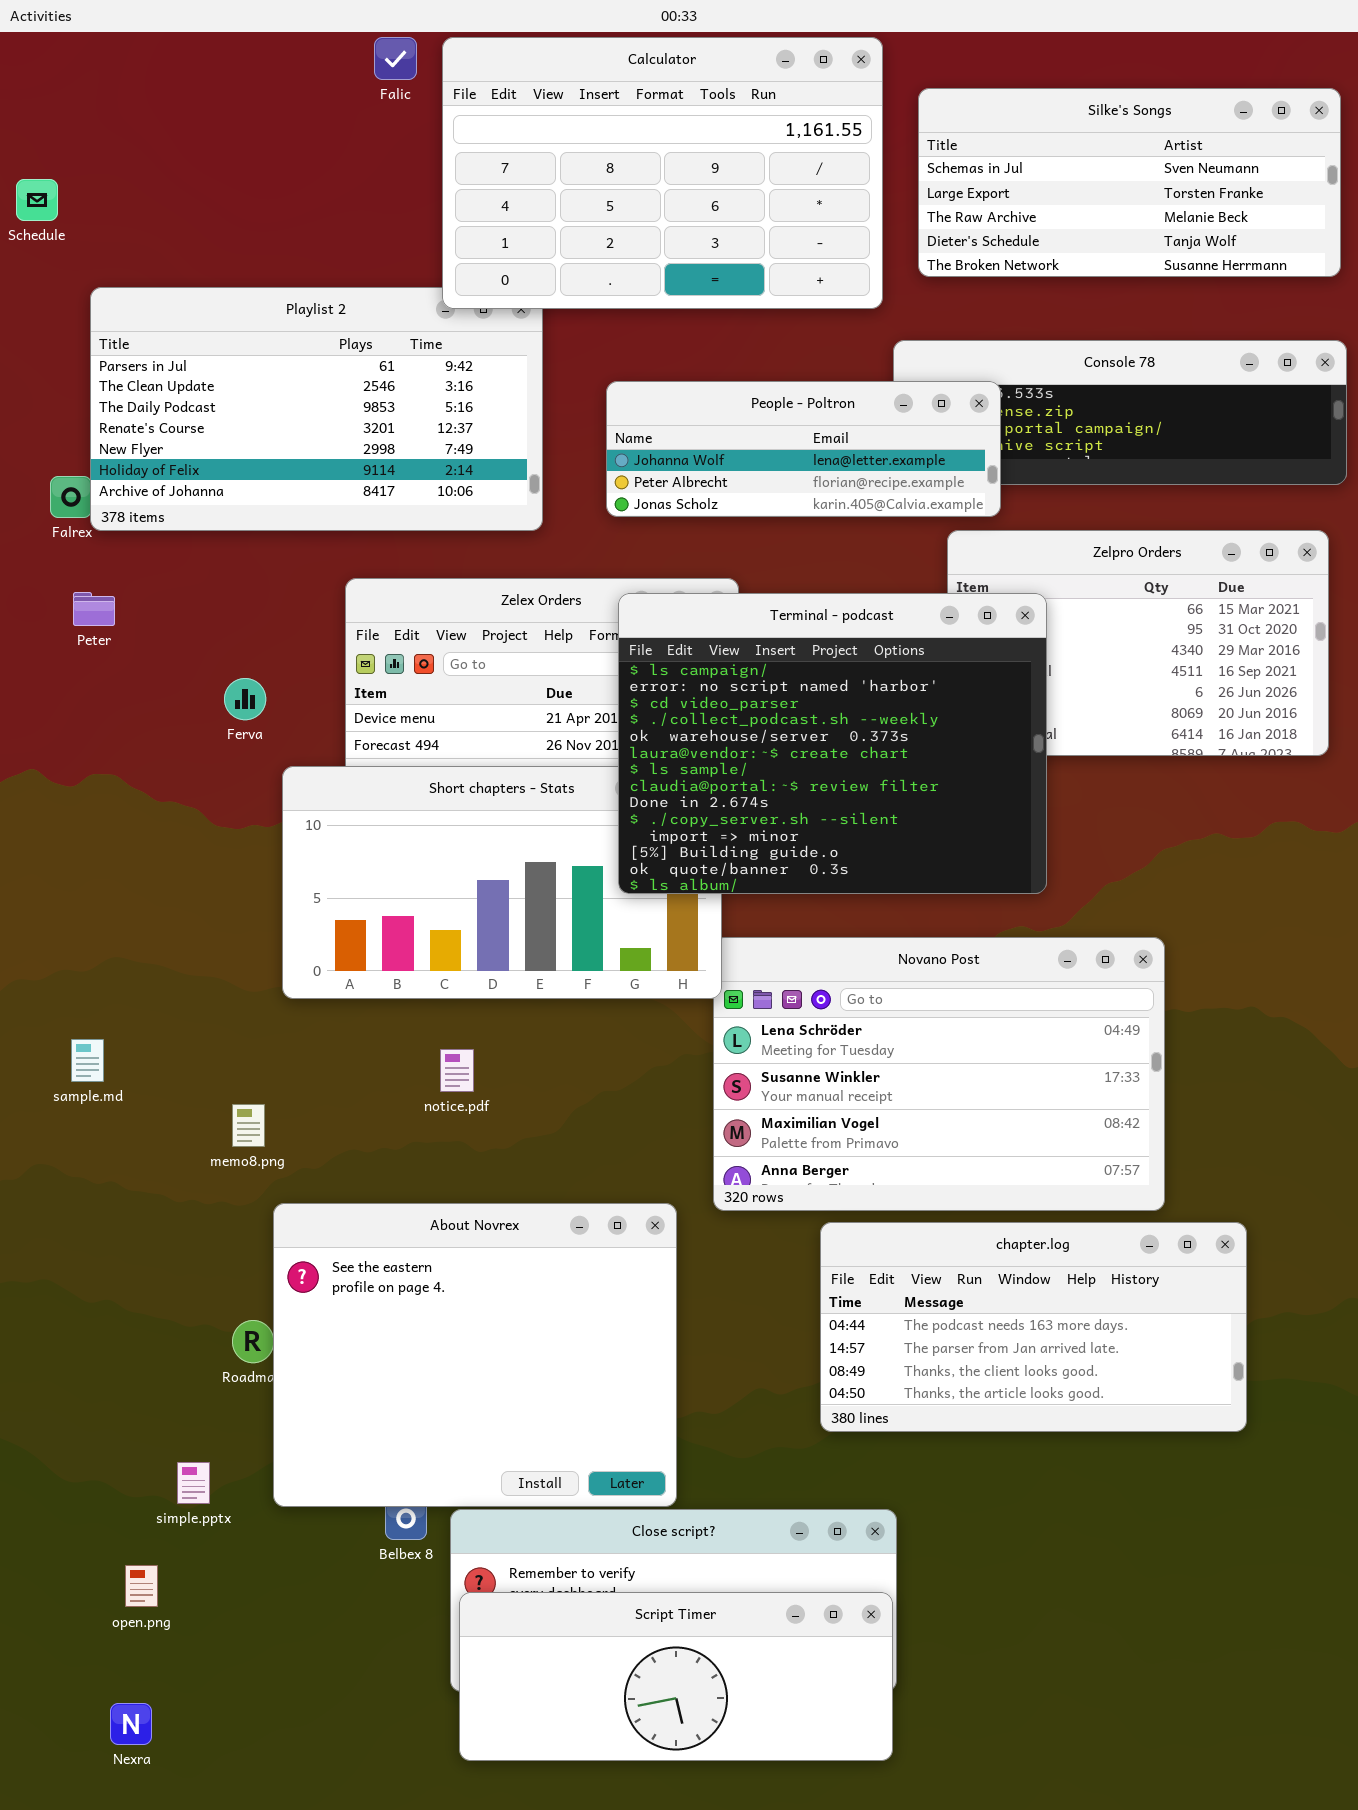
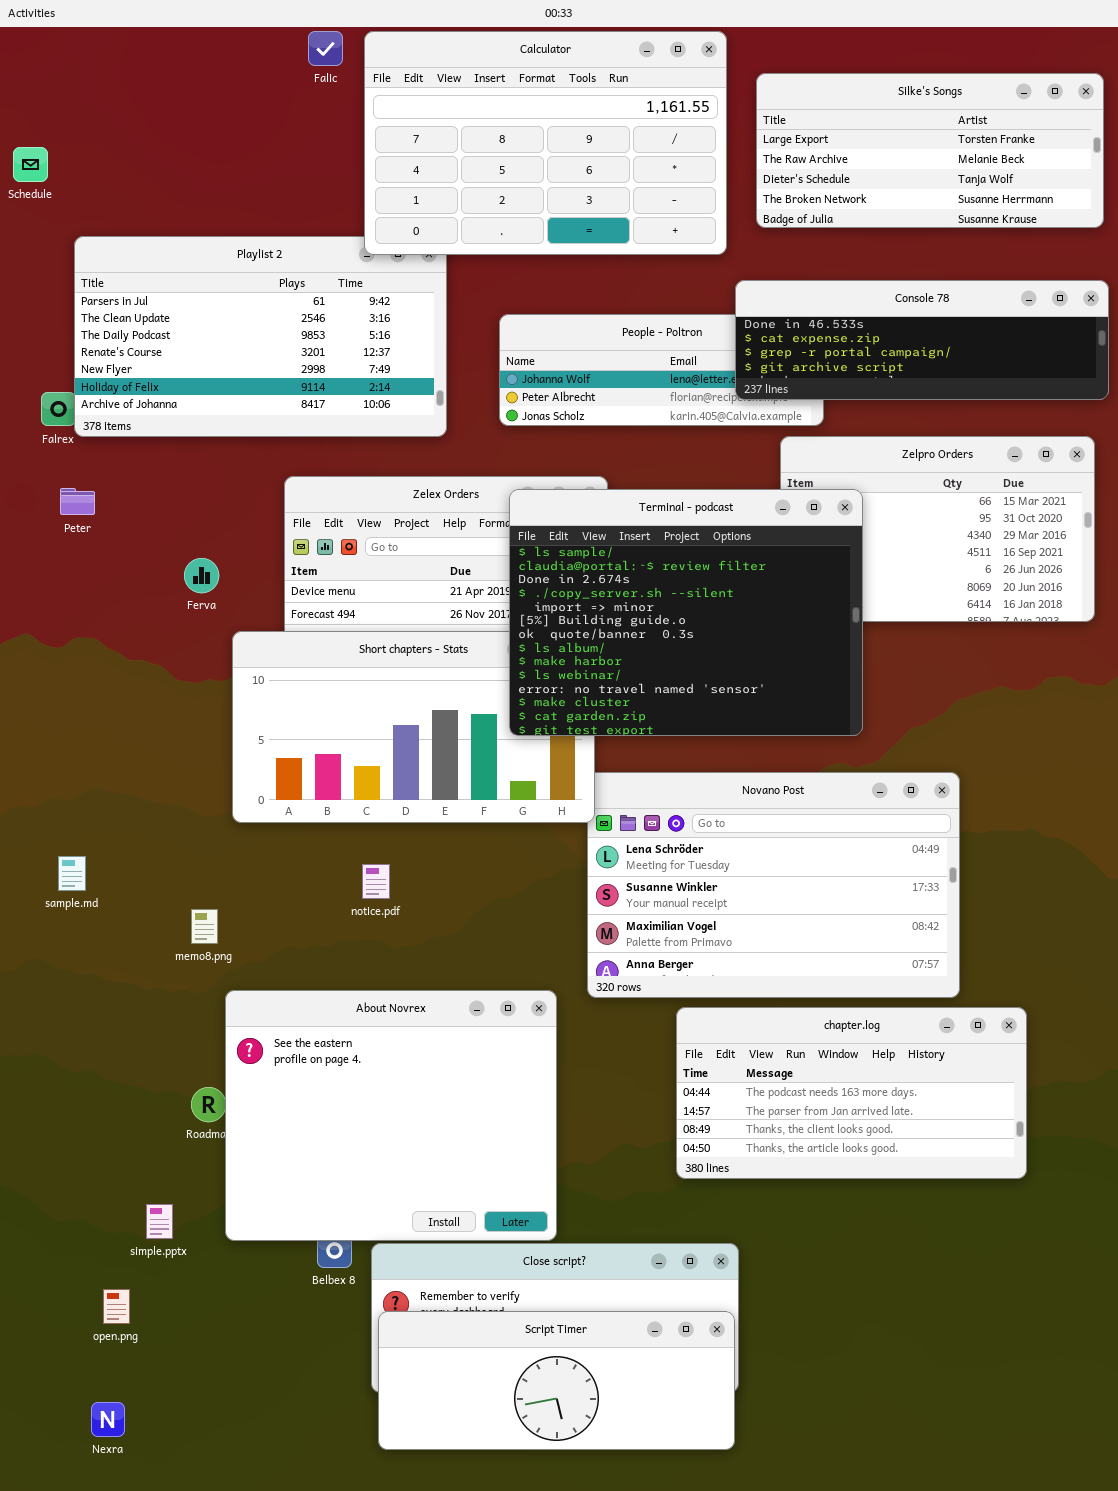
Silke's Songs: [918,88,1341,277] -> [756,73,1104,228], scrolled down 1 row
Console 78: [893,340,1347,485] -> [735,280,1109,400], raised
Terminal - podcast: [618,593,1047,894] -> [509,489,863,736], scrolled down 6 rows

